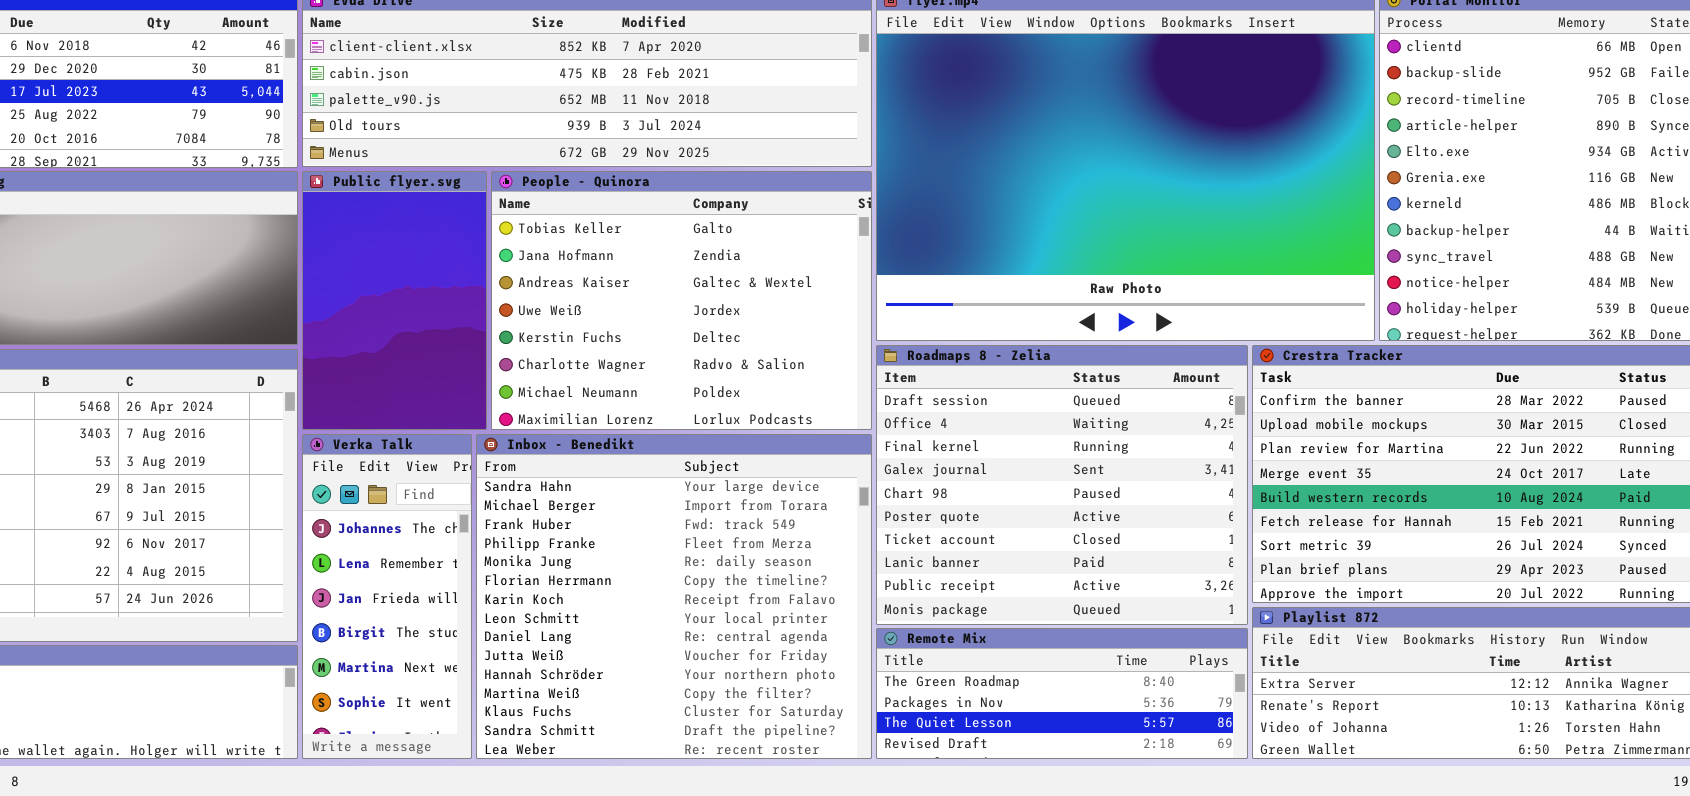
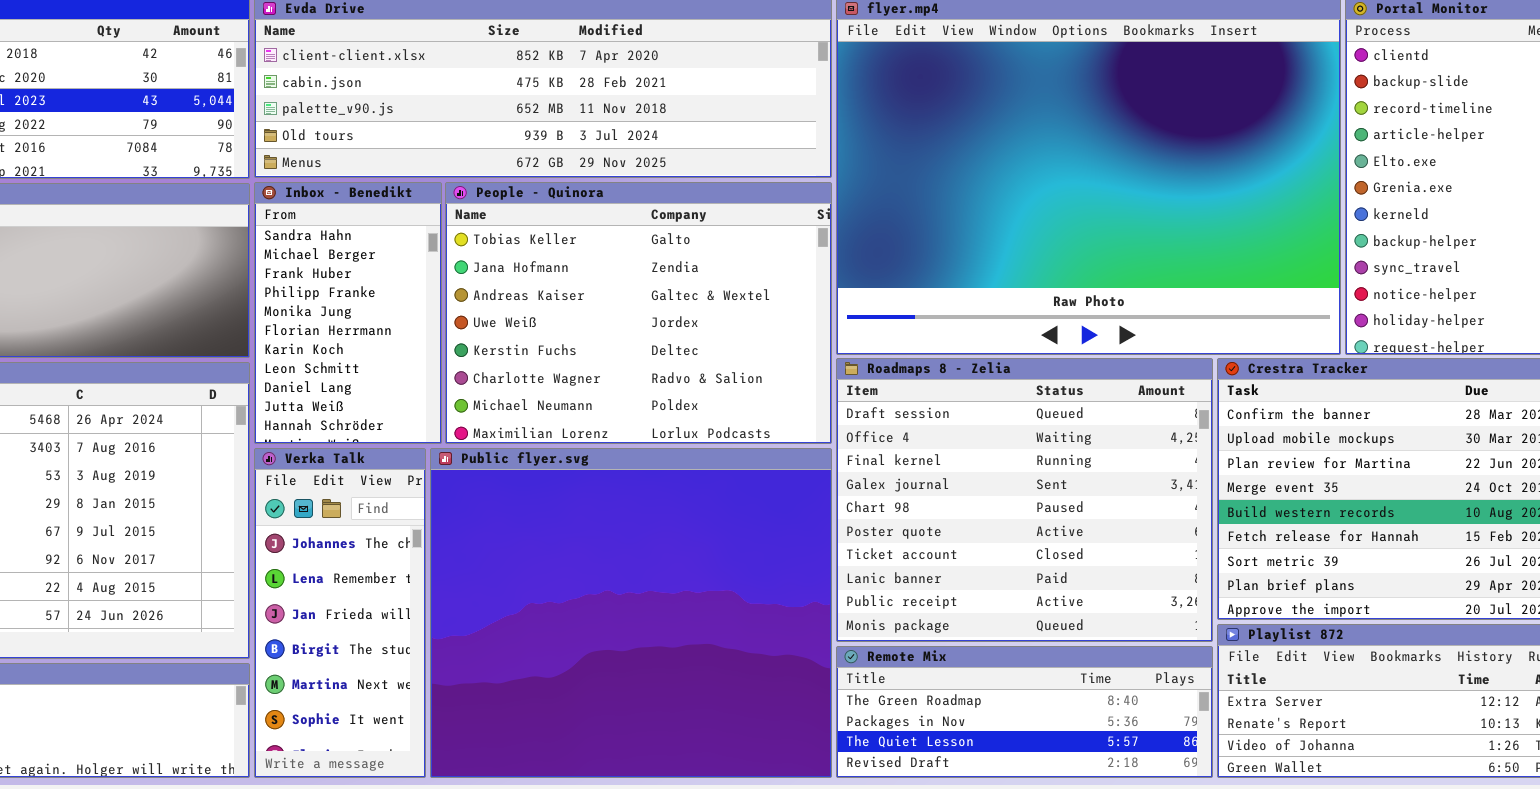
Public flyer.svg: [302,171,487,430] -> [430,448,832,778], moved, resized
Inbox - Benedikt: [476,434,872,759] -> [254,182,442,444], moved, resized

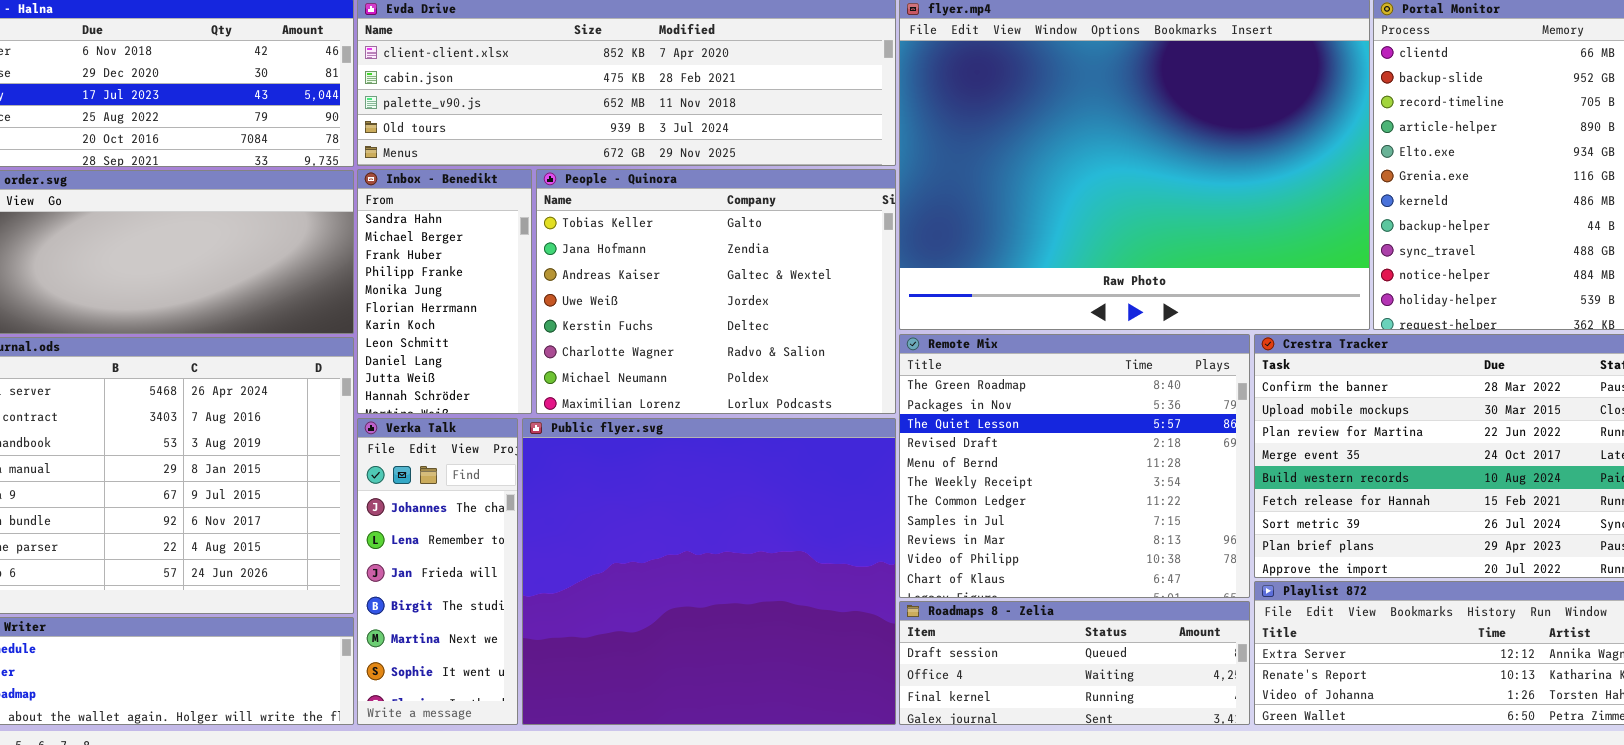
Roadmaps 8 - Zelia: [836,358,1213,642] -> [899,601,1250,725], moved, resized
Remote Mix: [836,646,1213,778] -> [899,334,1250,598], moved, resized

